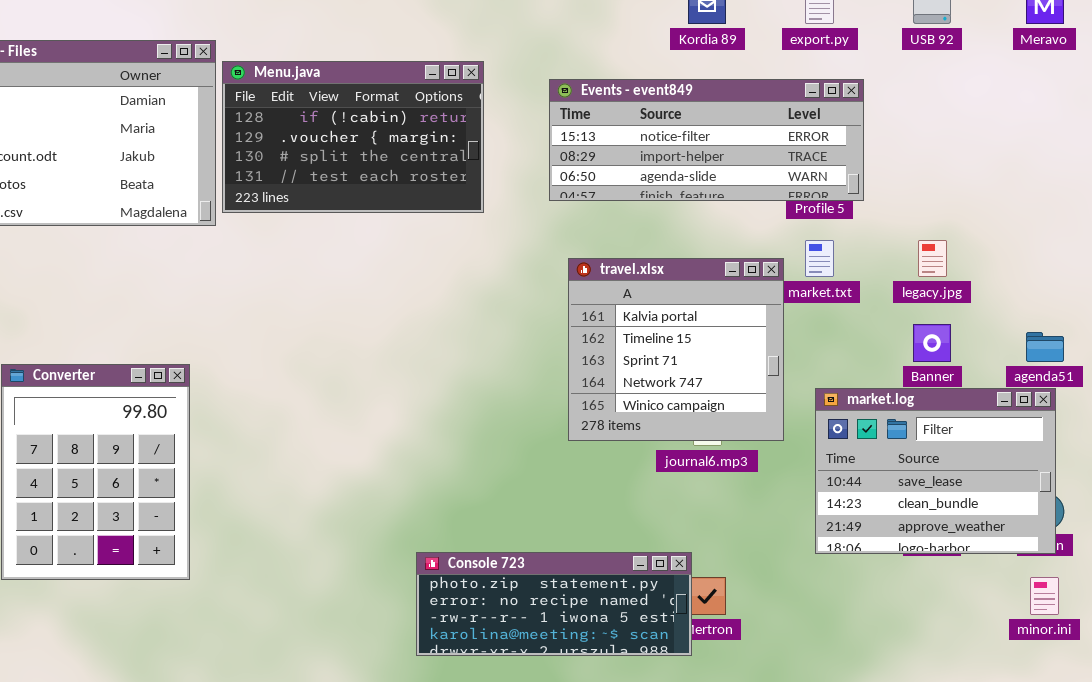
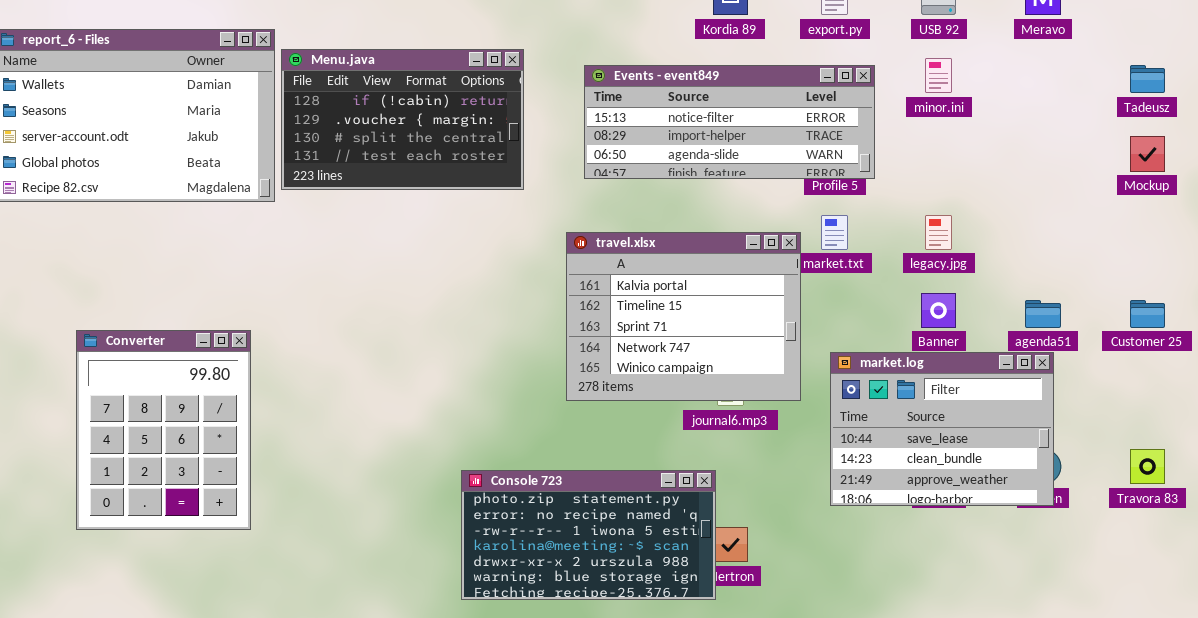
travel.xlsx: [568,258,784,441] -> [566,232,801,401], resized
Console 723: [416,552,692,656] -> [461,470,716,600], resized
minor.ini: [1030,577,1059,615] -> [925,58,952,93], moved

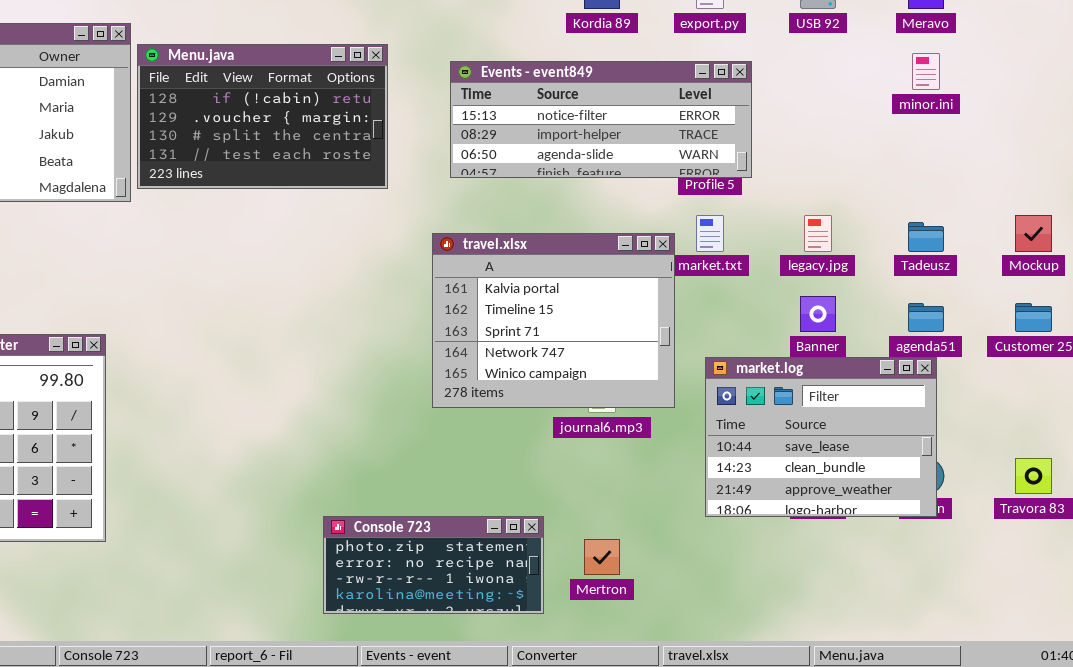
minor.ini: [925,58,952,93] -> [912,53,940,90], moved
Tadeusz: [1130,65,1165,93] -> [908,222,944,252], moved
Mockup: [1130,136,1165,172] -> [1015,215,1052,252], moved
Console 723: [461,470,716,600] -> [323,516,544,614], resized

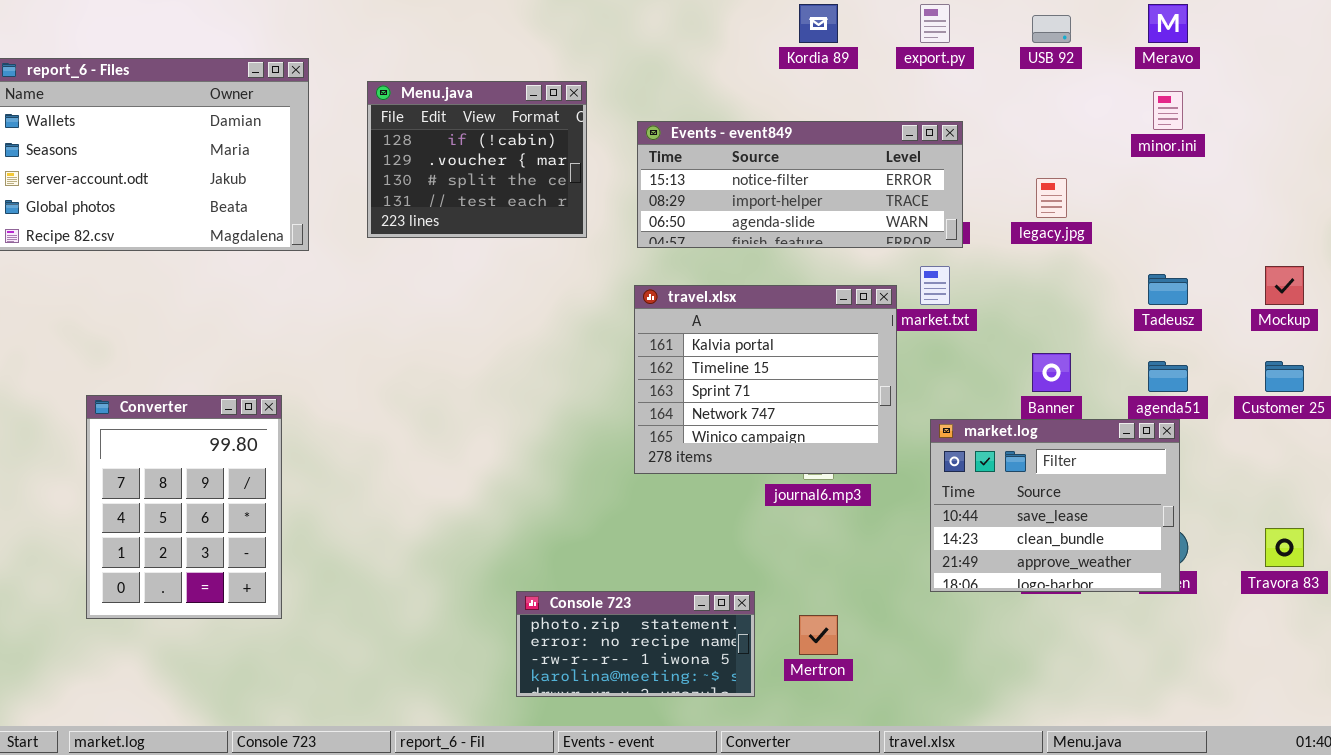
Menu.java: [137,44,388,189] -> [367,81,587,238], resized
Events - event849: [450,61,752,178] -> [637,121,963,248], moved
legacy.jpg: [804,215,832,252] -> [1036,178,1067,218], moved

